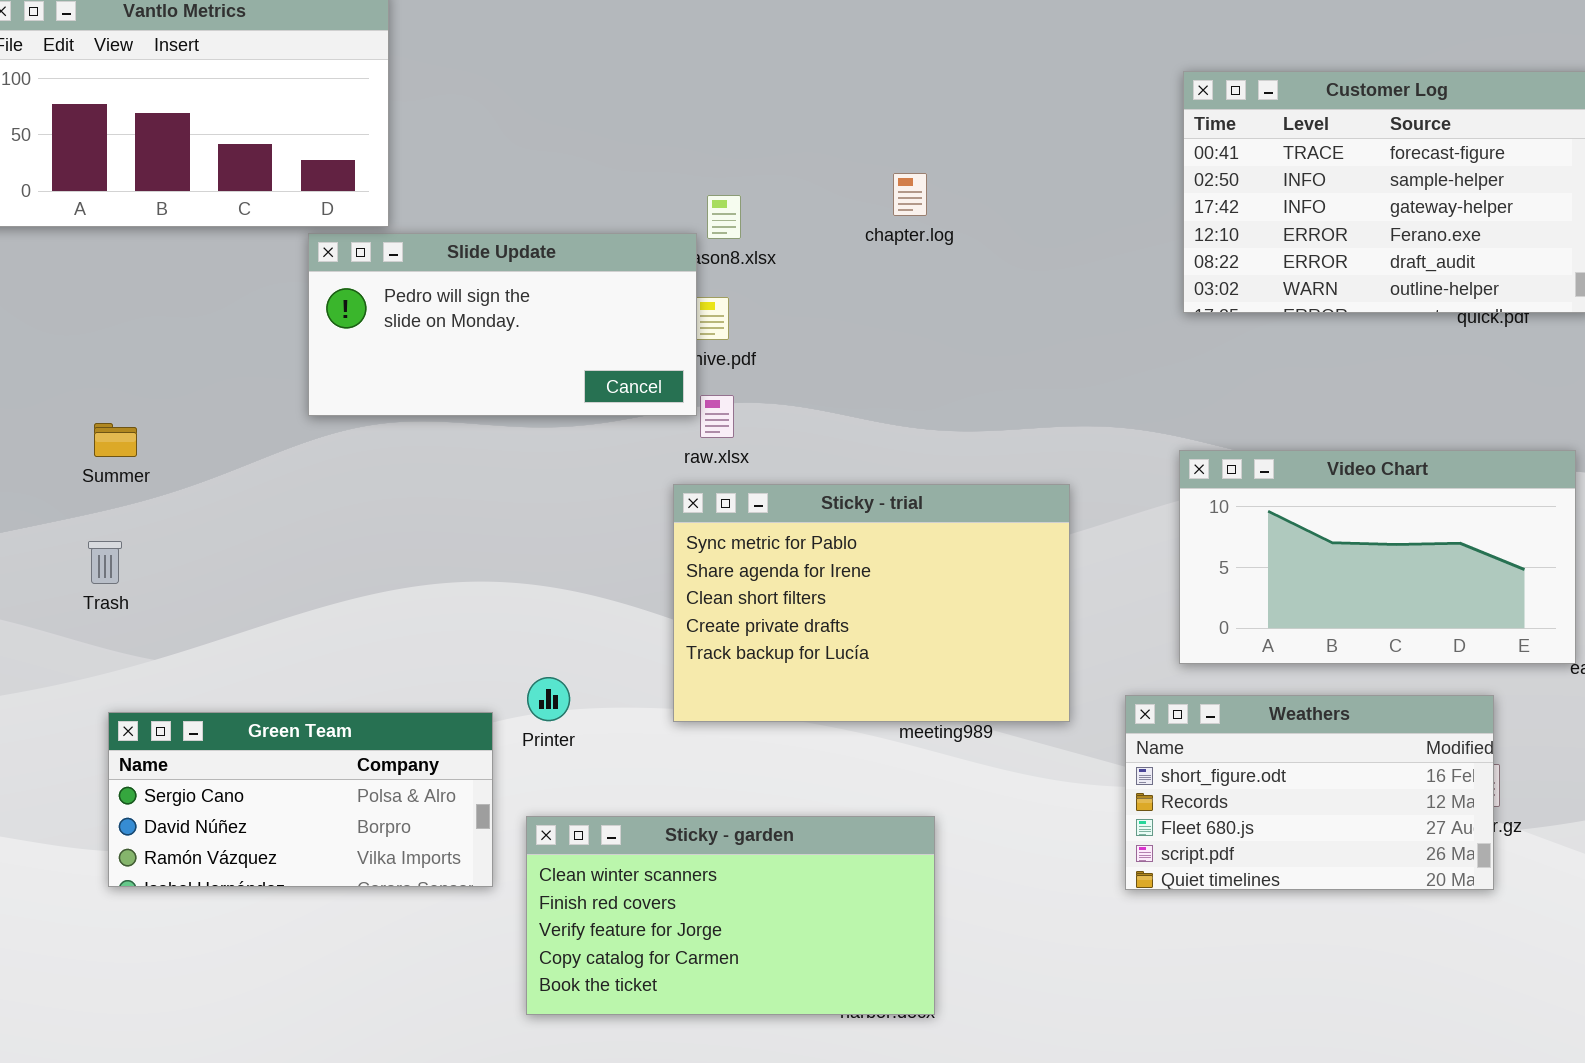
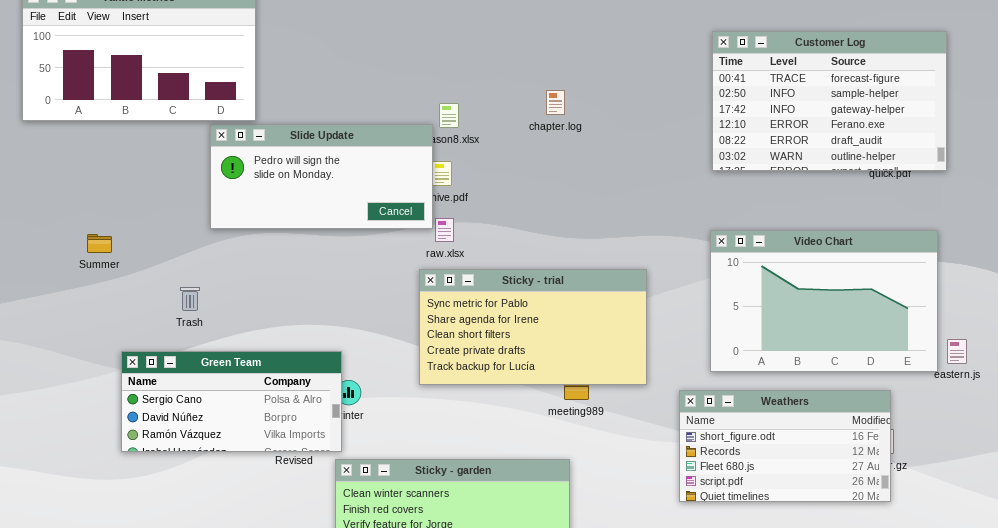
Video Chart: [1179,450,1576,664] -> [710,230,938,372], resized
Sticky - trial: [673,484,1070,722] -> [419,269,647,385], resized
Trash: [88,541,122,584] -> [180,287,200,311], moved
Green Team: [108,712,493,887] -> [121,351,342,452], moved

